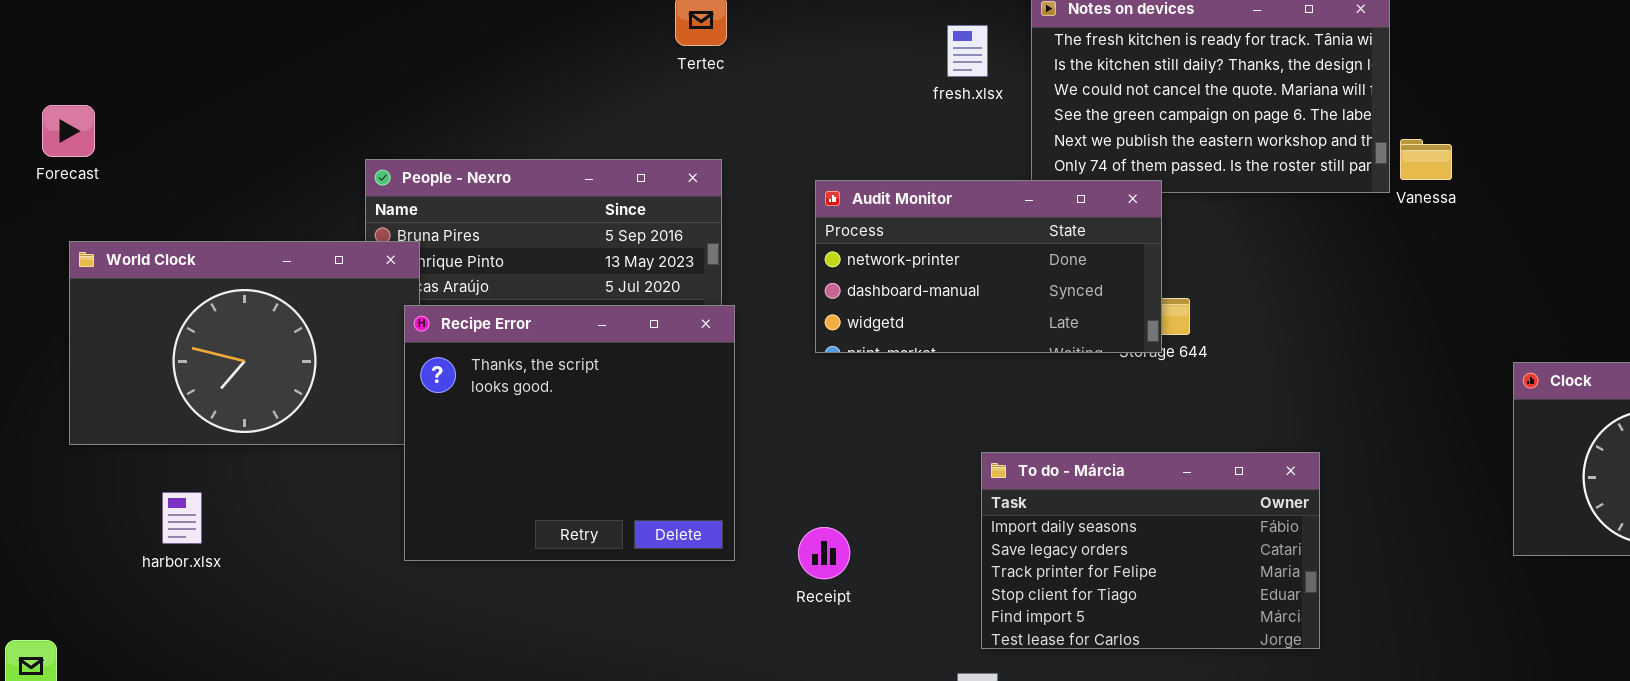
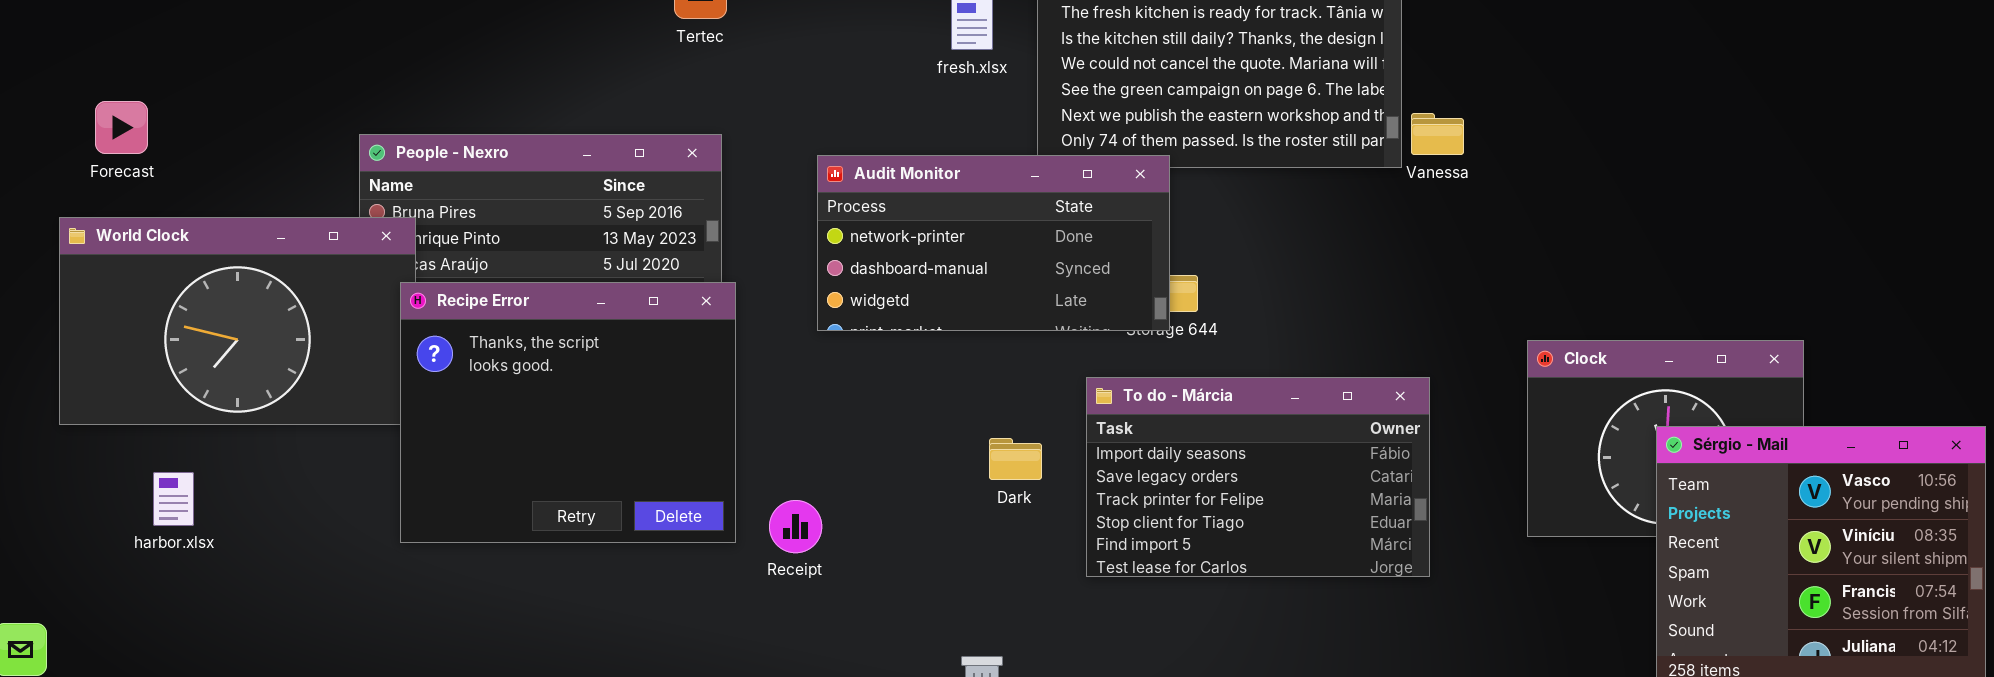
Forecast: [42,105,95,157] -> [95,101,148,154], moved
To do - Márcia: [981,452,1320,649] -> [1086,377,1430,577], moved
Receipt: [798,527,850,579] -> [769,500,822,553], moved

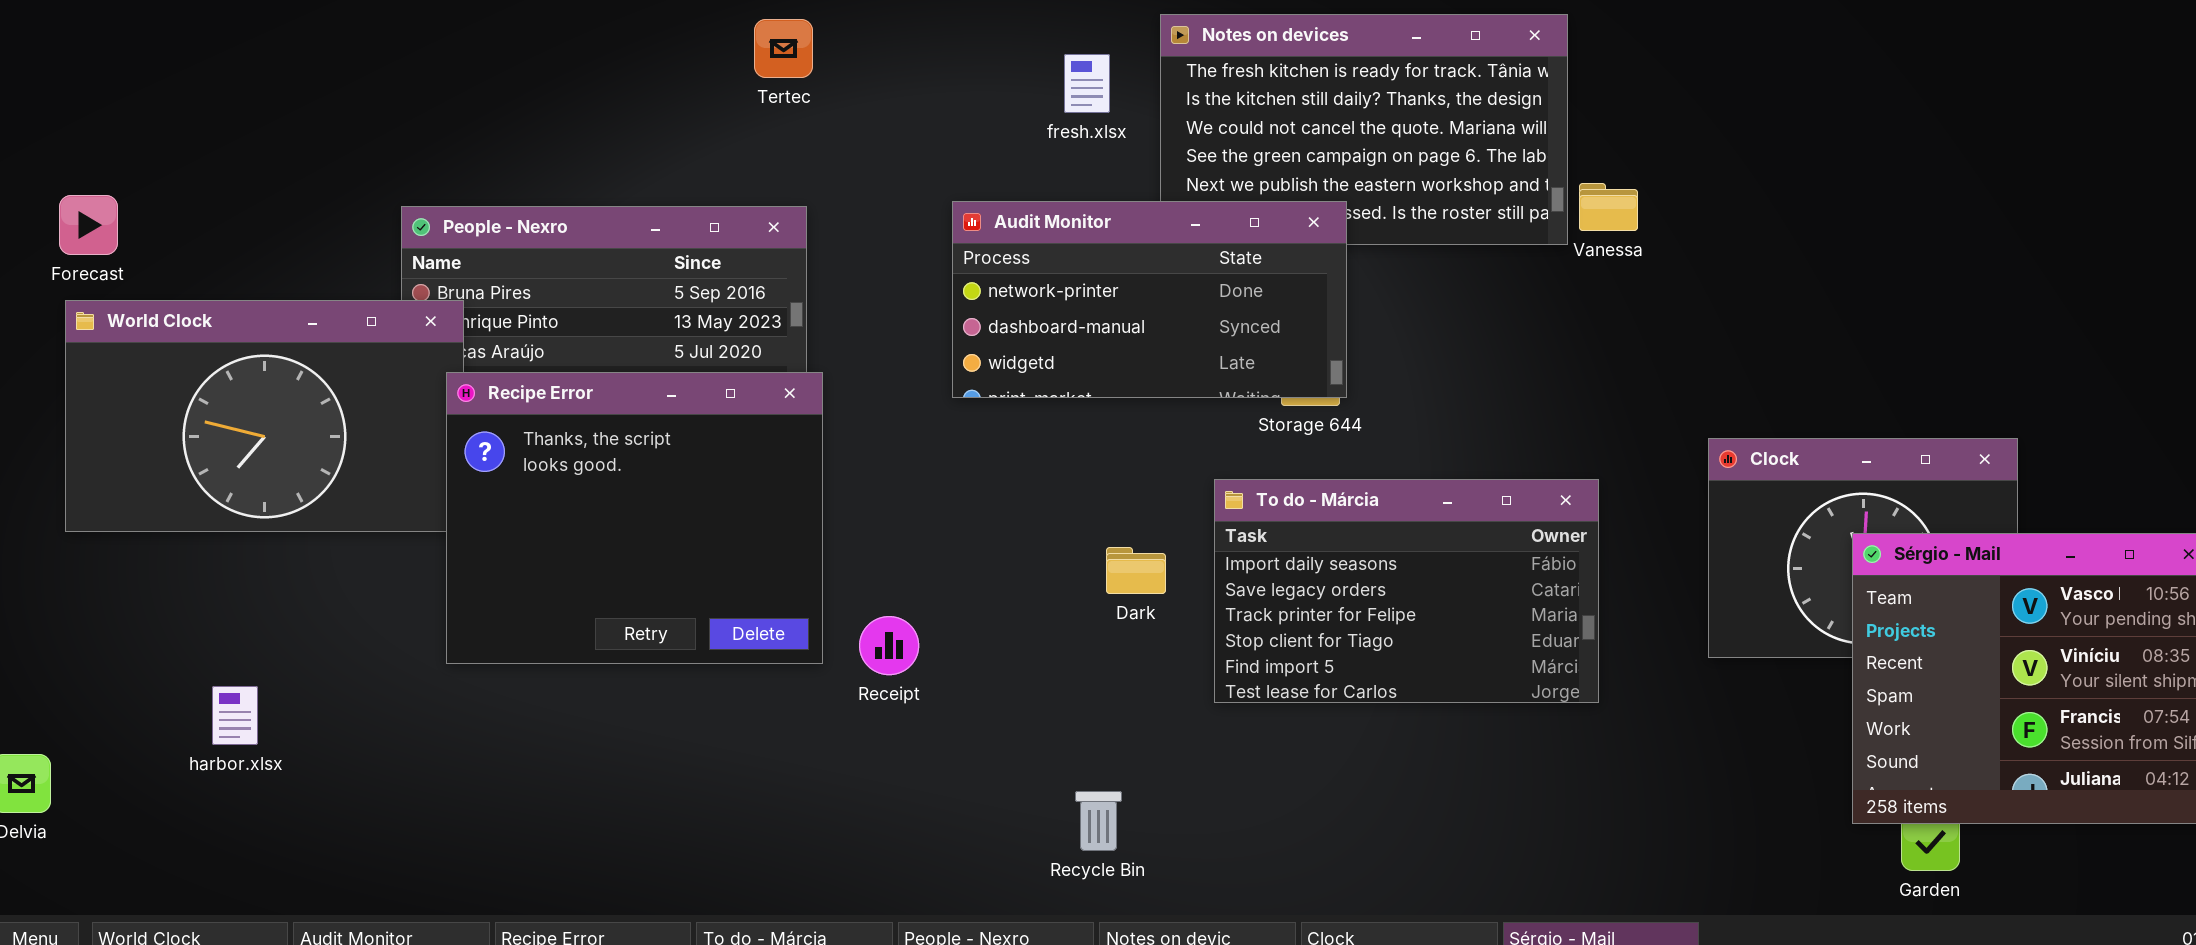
Forecast: [95,101,148,154] -> [59,195,118,255], moved
Audit Monitor: [817,155,1170,331] -> [952,201,1347,398], moved
harbor.xlsx: [153,472,194,526] -> [212,686,258,745], moved

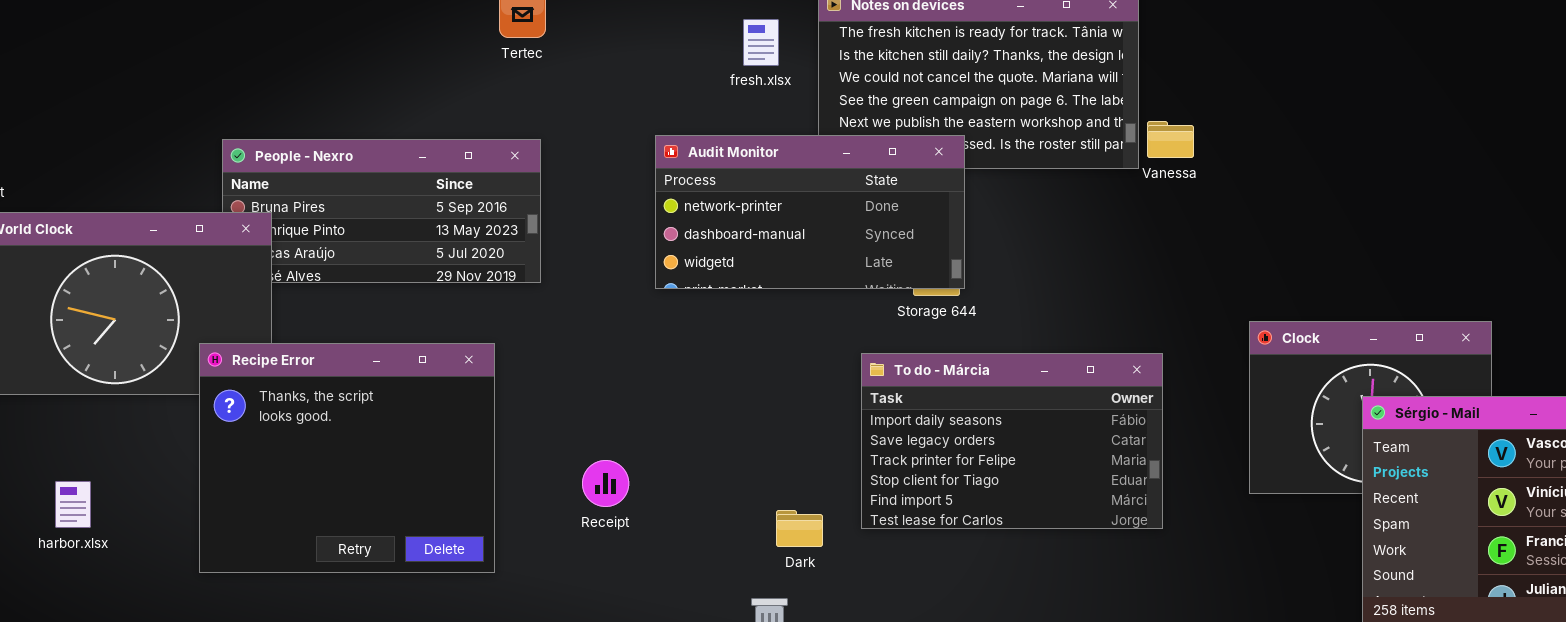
Recipe Error: [446,372,823,664] -> [199,343,495,573], moved
Dark: [1106,547,1166,594] -> [776,510,823,547], moved
harbor.xlsx: [212,686,258,745] -> [55,481,91,528], moved

